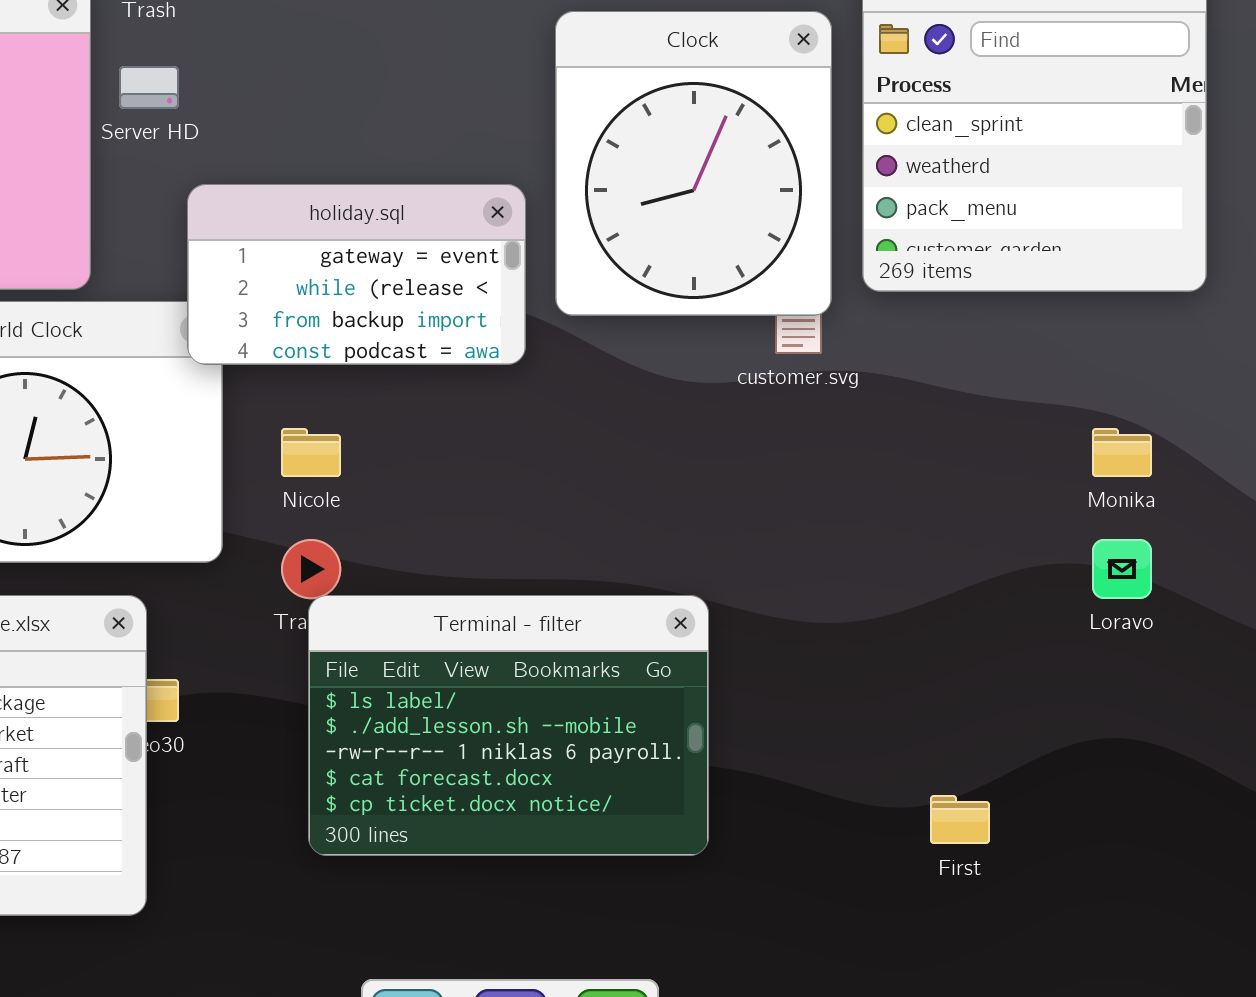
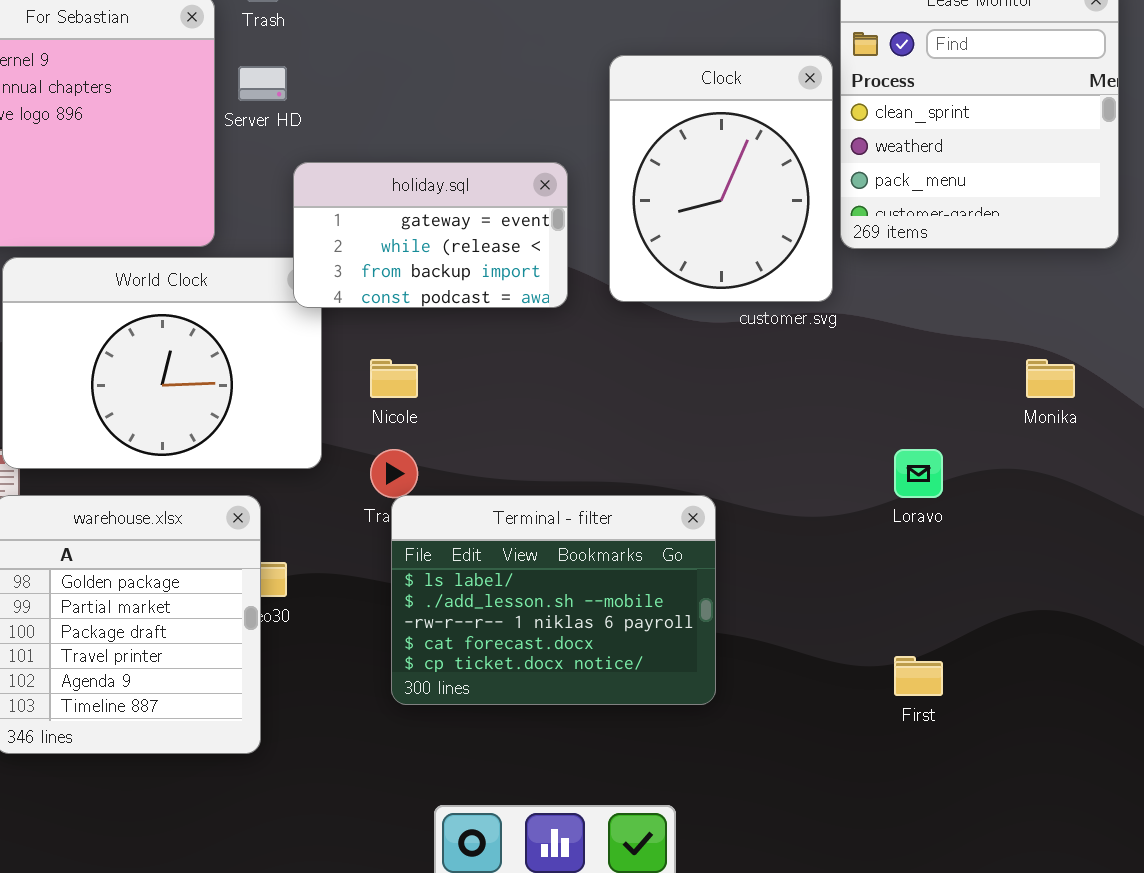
Clock: [555,11,832,316] -> [609,55,833,302], moved
Loravo: [1092,539,1152,599] -> [894,449,943,498], moved

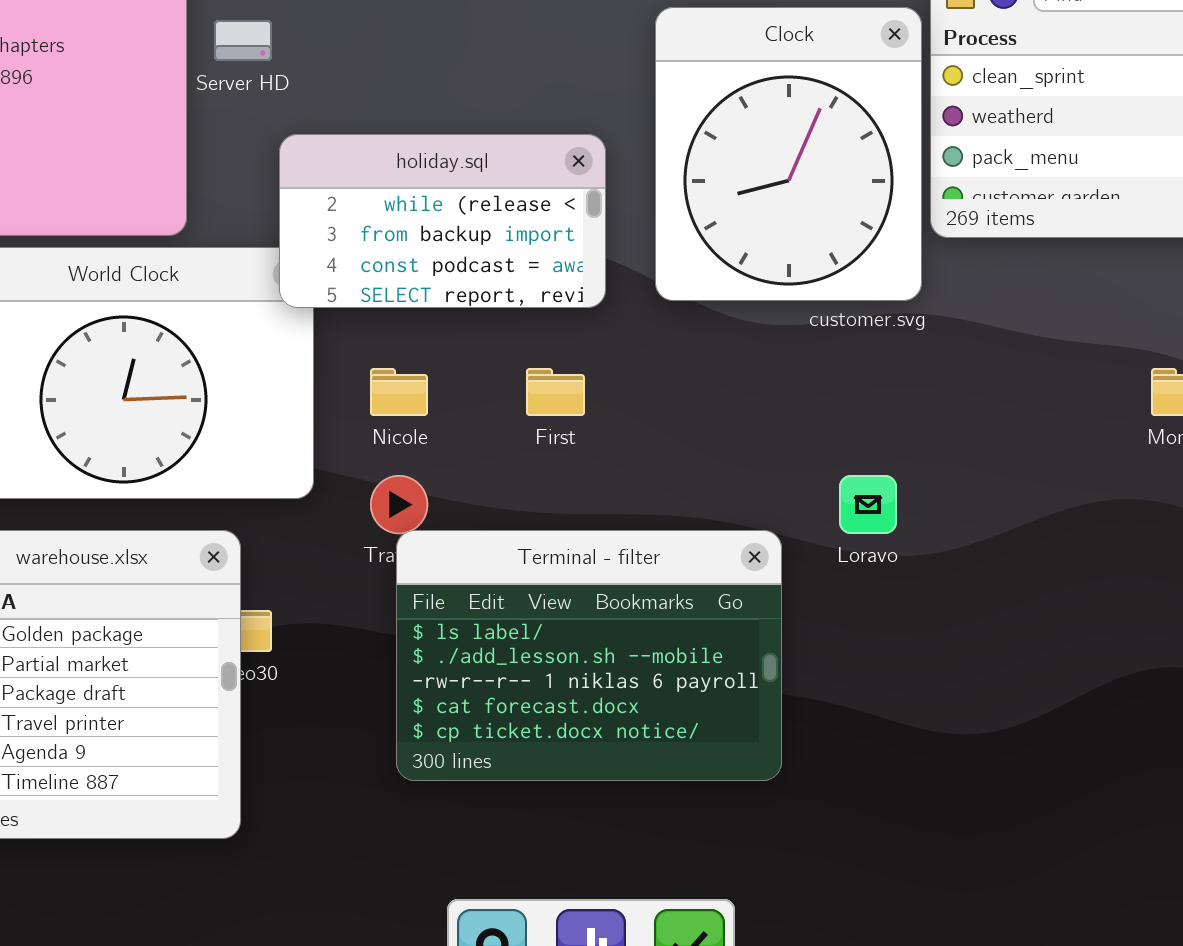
holiday.sql: [293,162,568,308] -> [279,134,606,308], scrolled down 1 row
Loravo: [894,449,943,498] -> [839,475,897,534], moved
First: [894,656,943,696] -> [526,368,585,416], moved

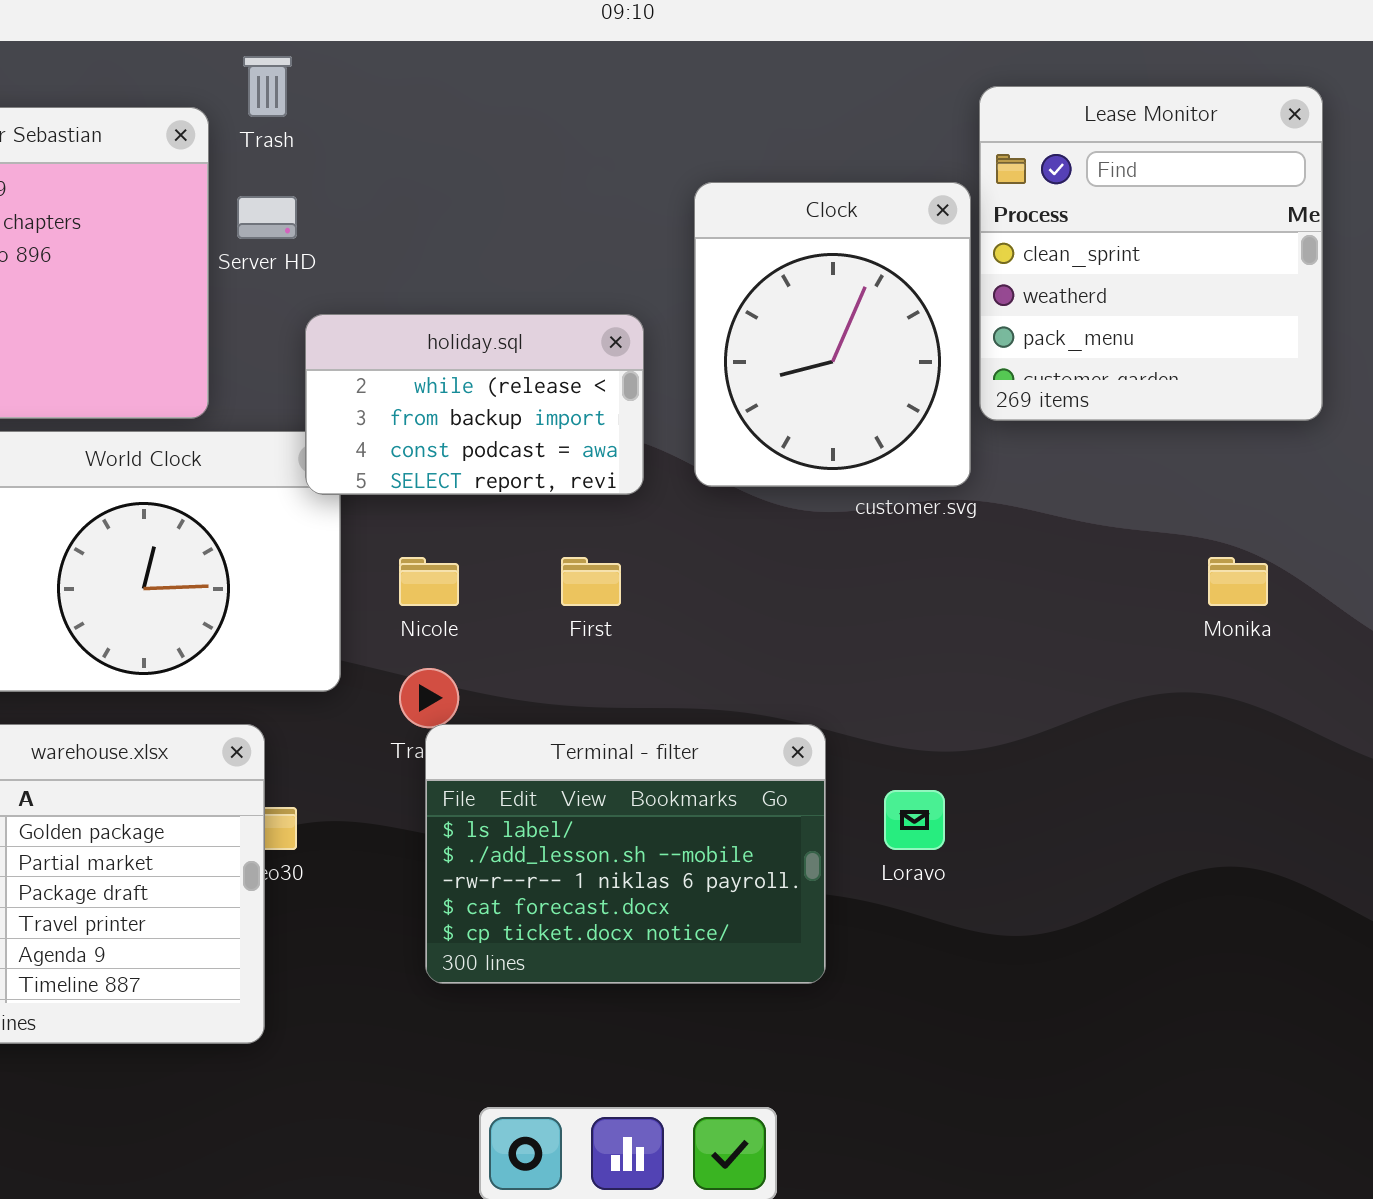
Loravo: [839,475,897,534] -> [884,790,945,850], moved

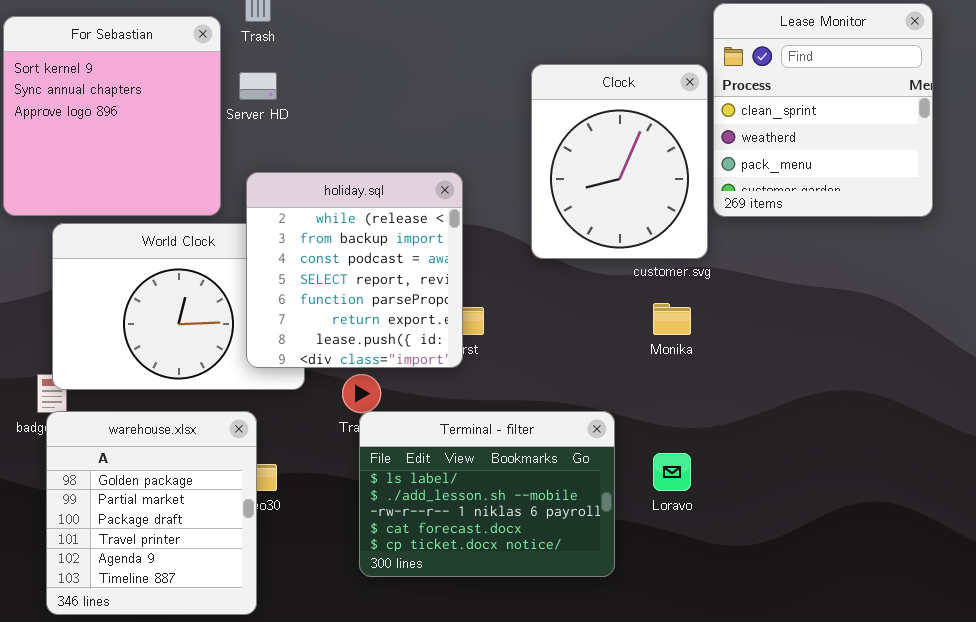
holiday.sql: [305,314,644,495] -> [246,172,463,368], moved, resized
Monika: [1208,557,1268,606] -> [653,303,691,335], moved

